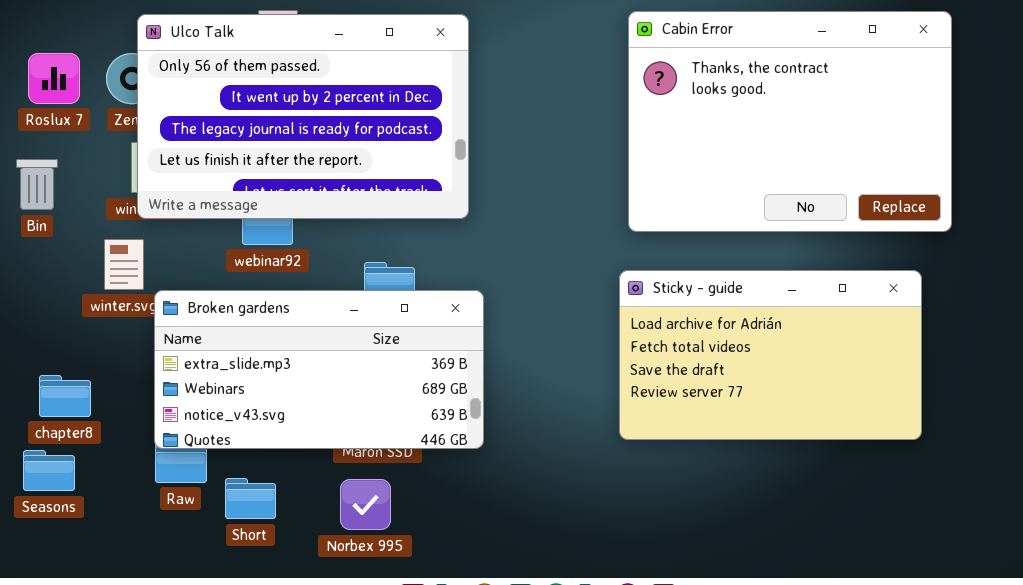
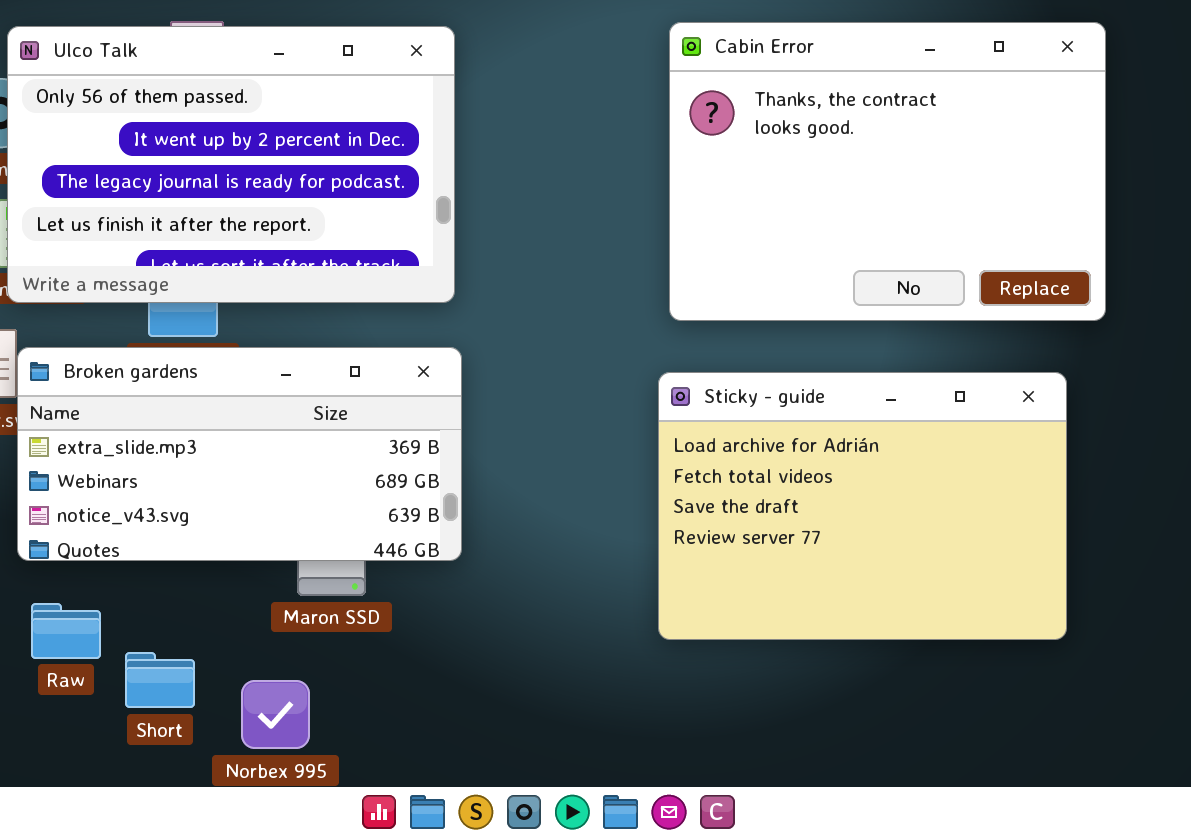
Sticky - guide: [619,270,922,440] -> [658,372,1067,640], resized
Broken gardens: [154,290,484,449] -> [17,347,462,561], moved
Norbex 995: [340,479,391,530] -> [241,680,310,749], moved

